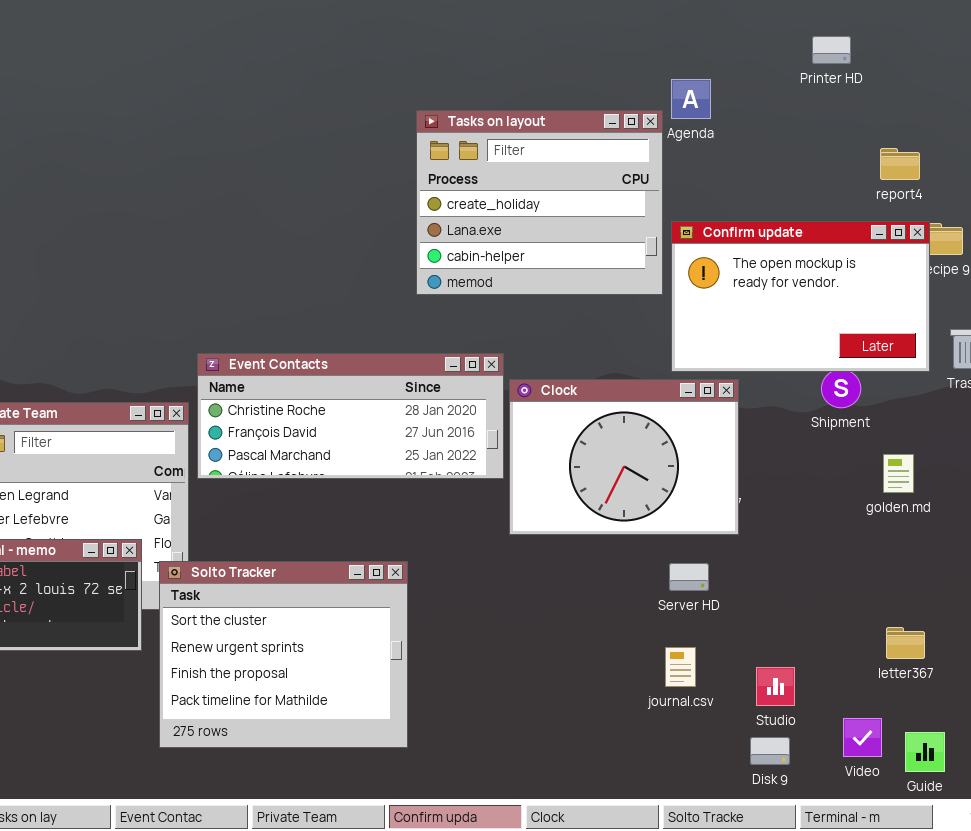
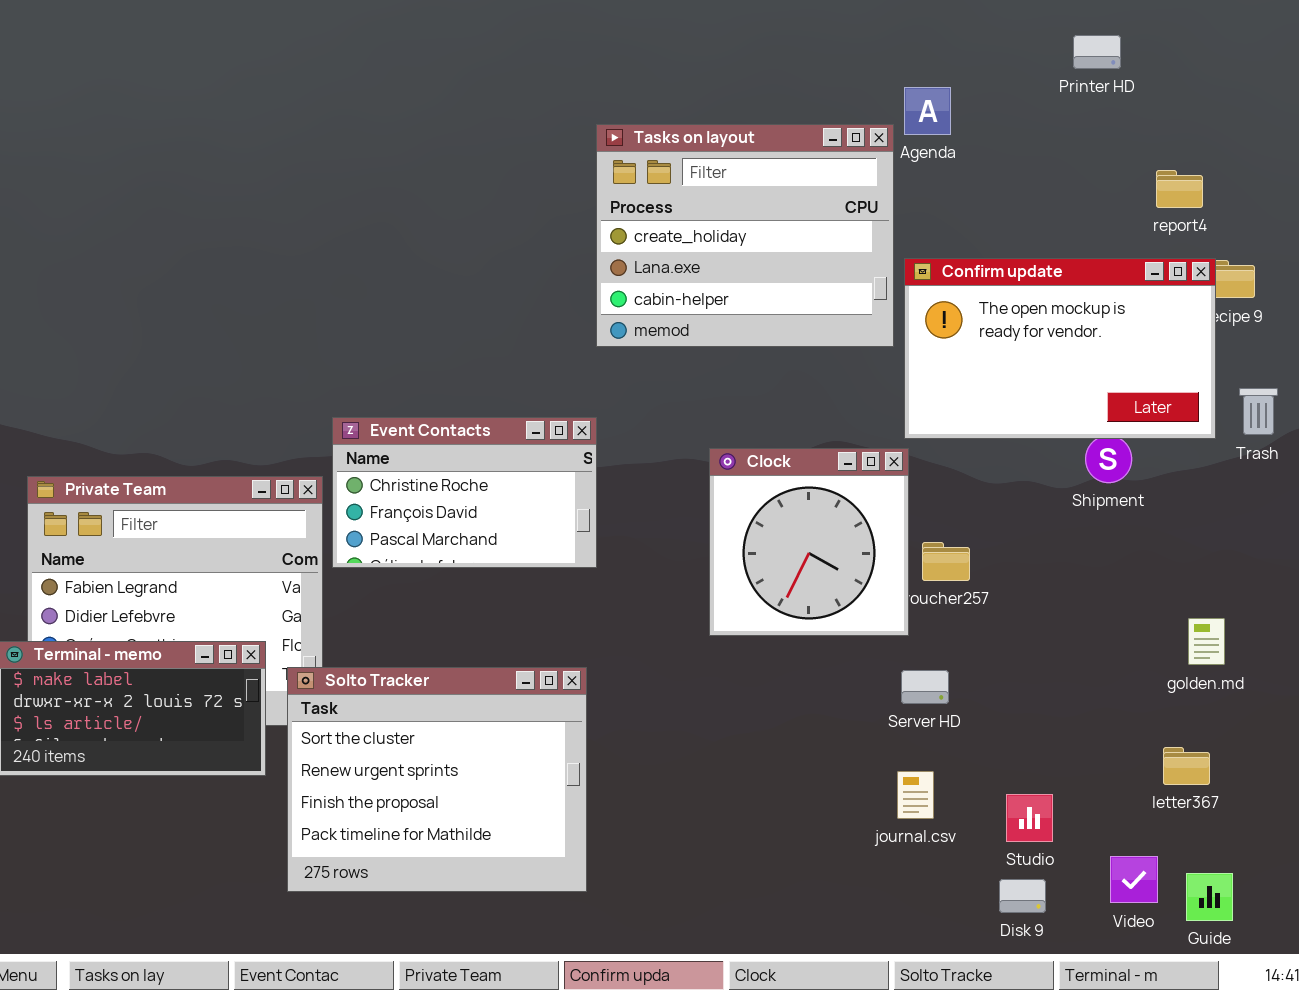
Event Contacts: [197,353,504,479] -> [332,417,597,568], resized
Clock: [509,379,739,535] -> [709,448,909,636], resized
golden.md: [883,454,914,493] -> [1188,618,1225,665], moved

